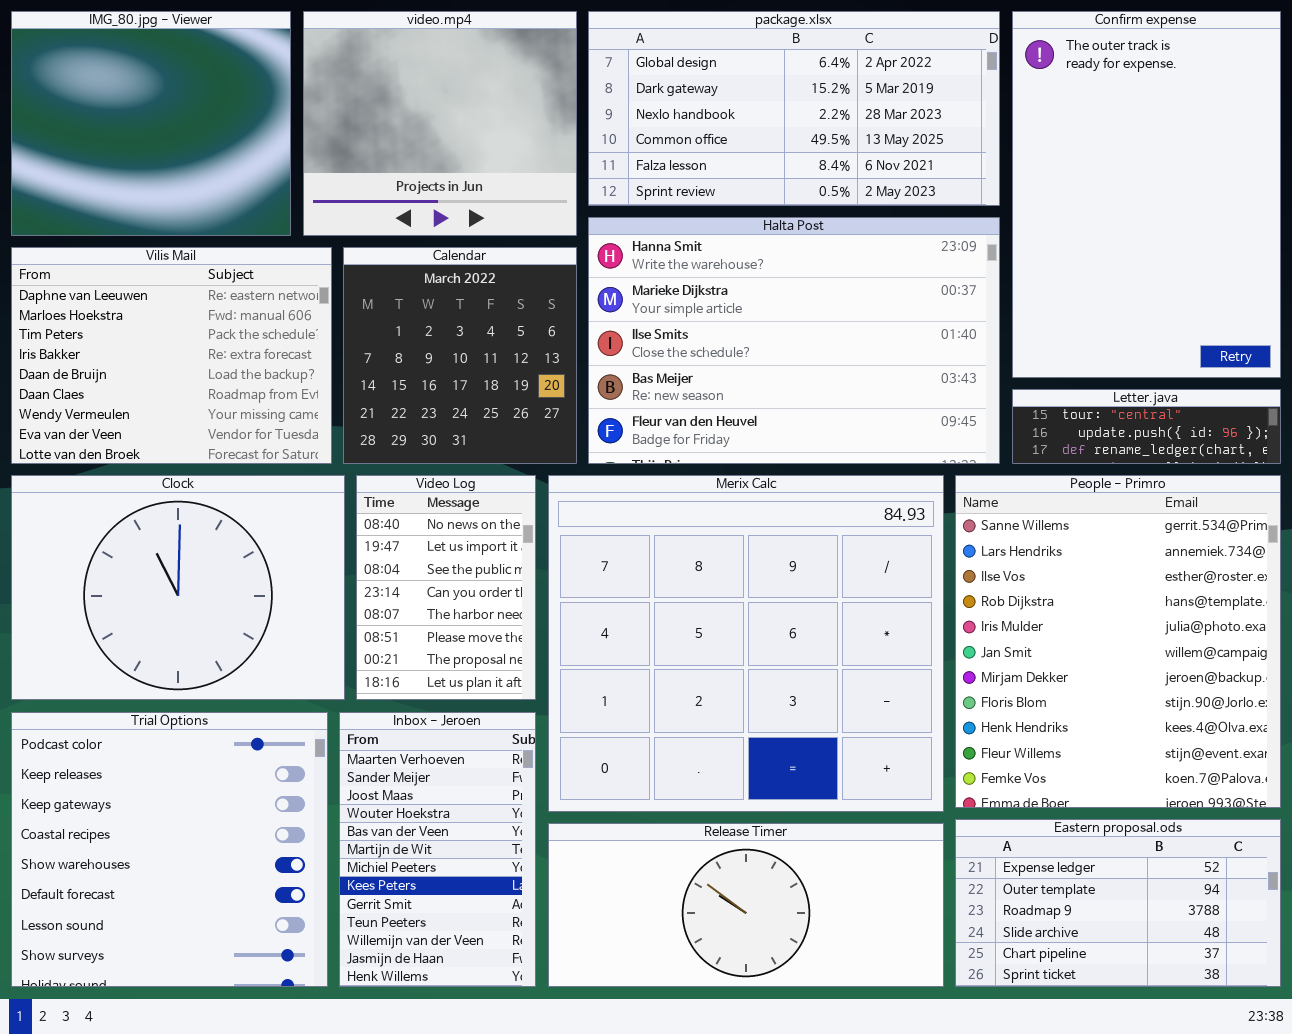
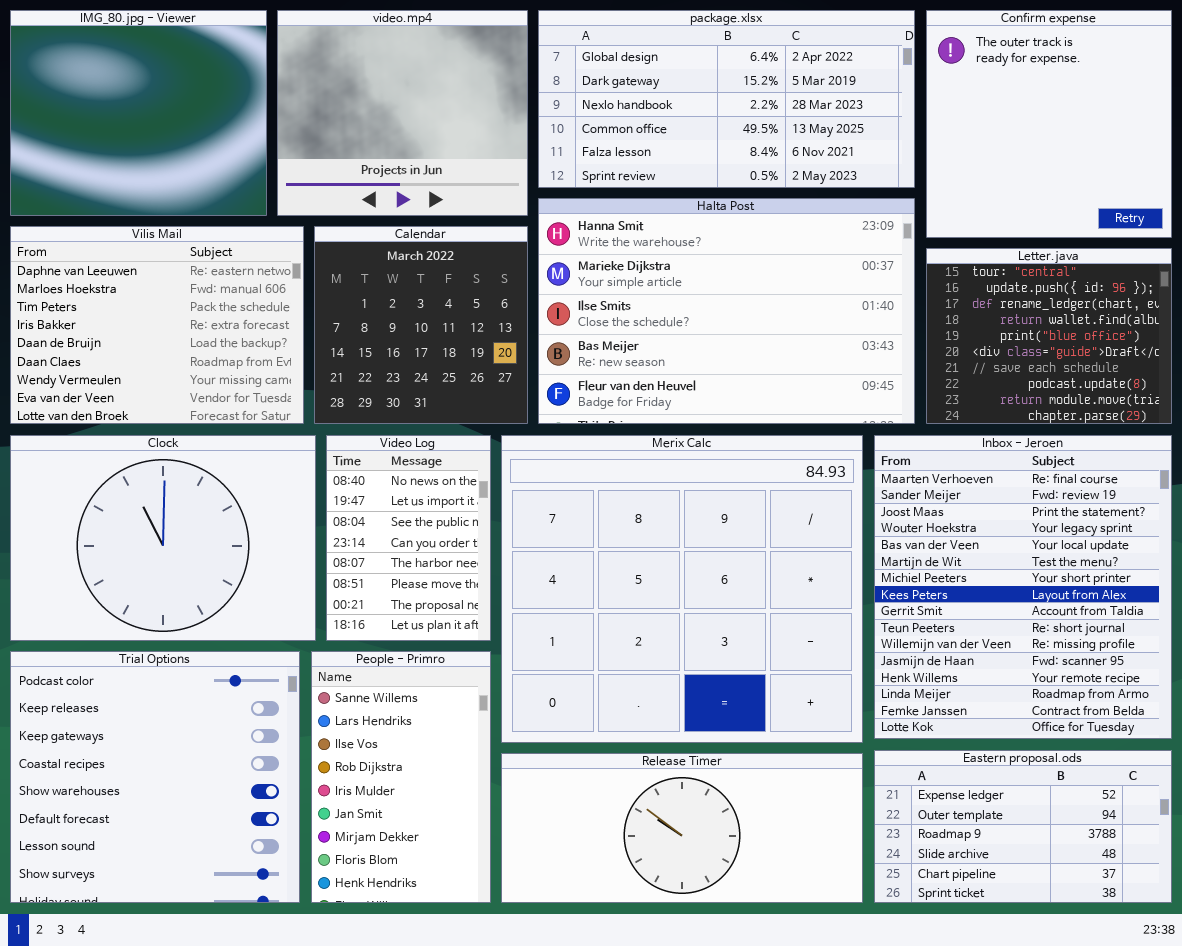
Confirm expense: [1012,11,1281,378] -> [926,10,1172,238], resized
Letter.java: [1012,389,1281,464] -> [926,248,1172,424], resized
People - Primro: [955,475,1281,808] -> [311,651,491,903], moved, resized
Inbox - Jeroen: [339,712,536,987] -> [874,435,1172,739], moved, resized

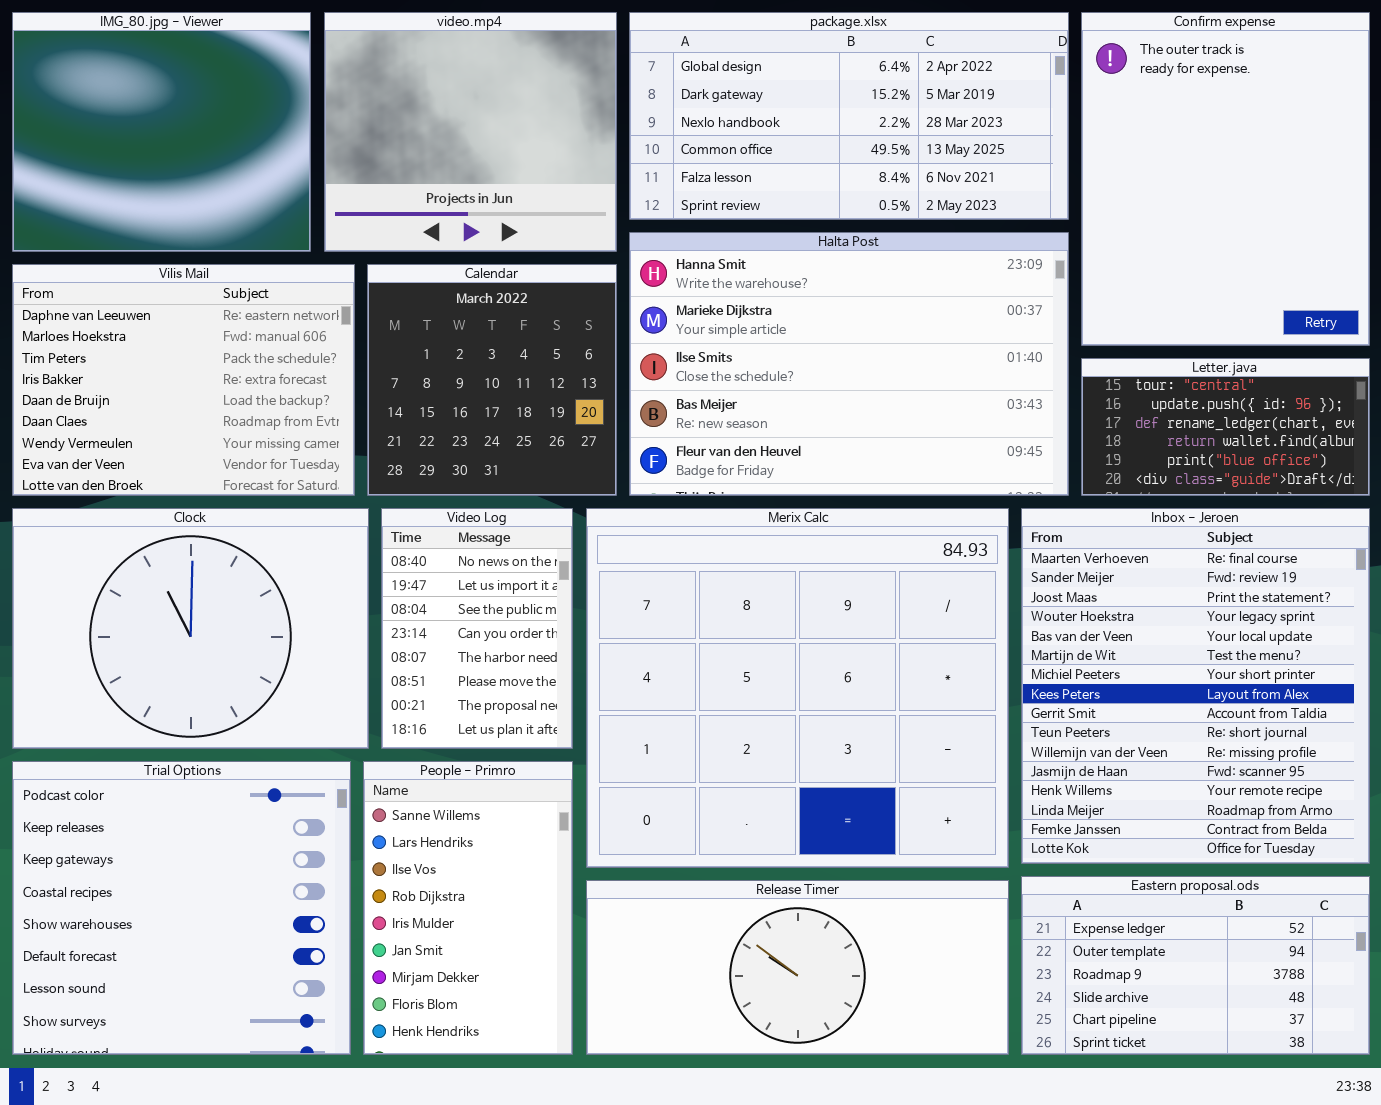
Confirm expense: [926,10,1172,238] -> [1081,12,1370,346], resized
Letter.java: [926,248,1172,424] -> [1081,358,1370,496], resized

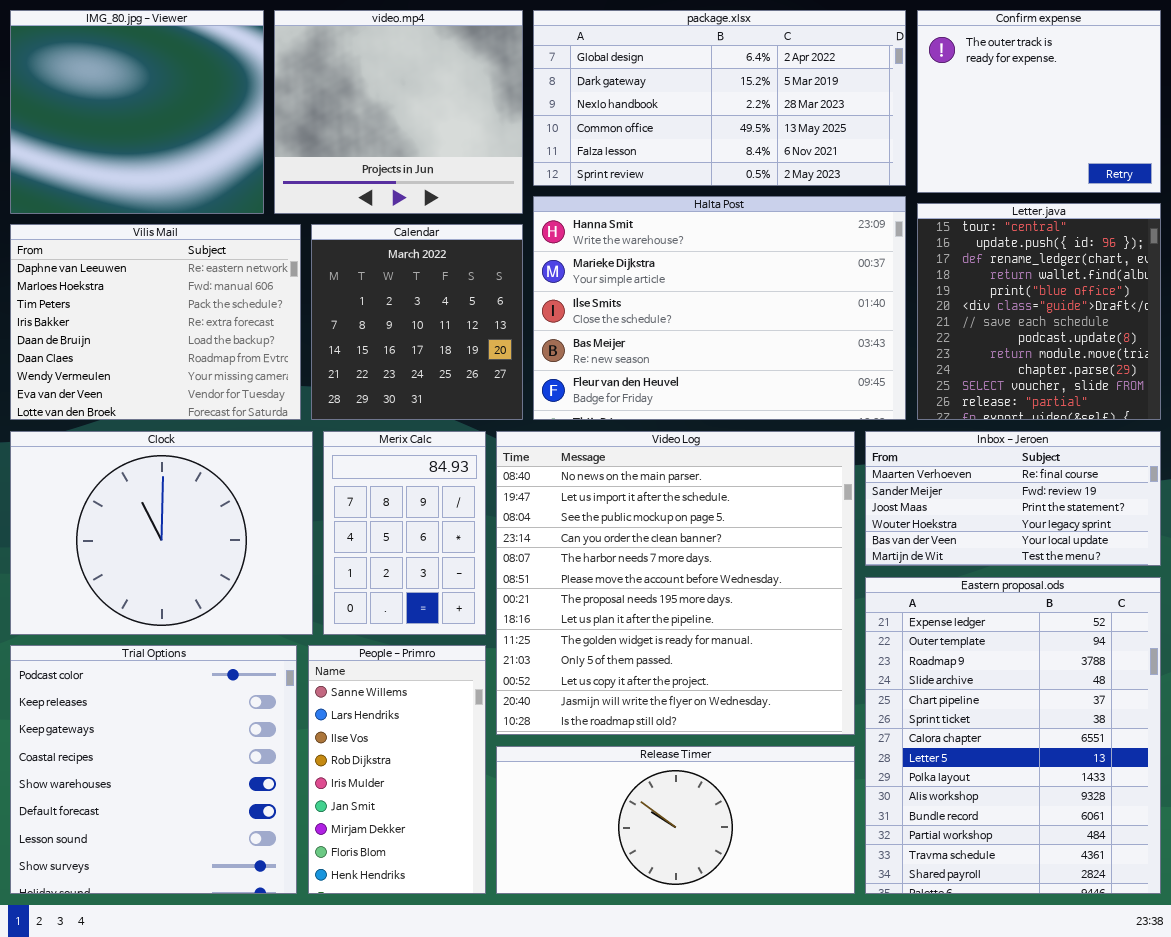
Confirm expense: [1081,12,1370,346] -> [917,10,1161,193], resized
Letter.java: [1081,358,1370,496] -> [917,203,1161,420], resized
Video Log: [381,508,573,749] -> [496,431,855,735], moved, resized
Merix Calc: [586,508,1009,868] -> [323,431,486,635], moved, resized
Inbox - Jeroen: [1021,508,1370,864] -> [865,431,1161,566], resized
Eastern proposal.ods: [1021,876,1370,1055] -> [865,577,1161,894], resized

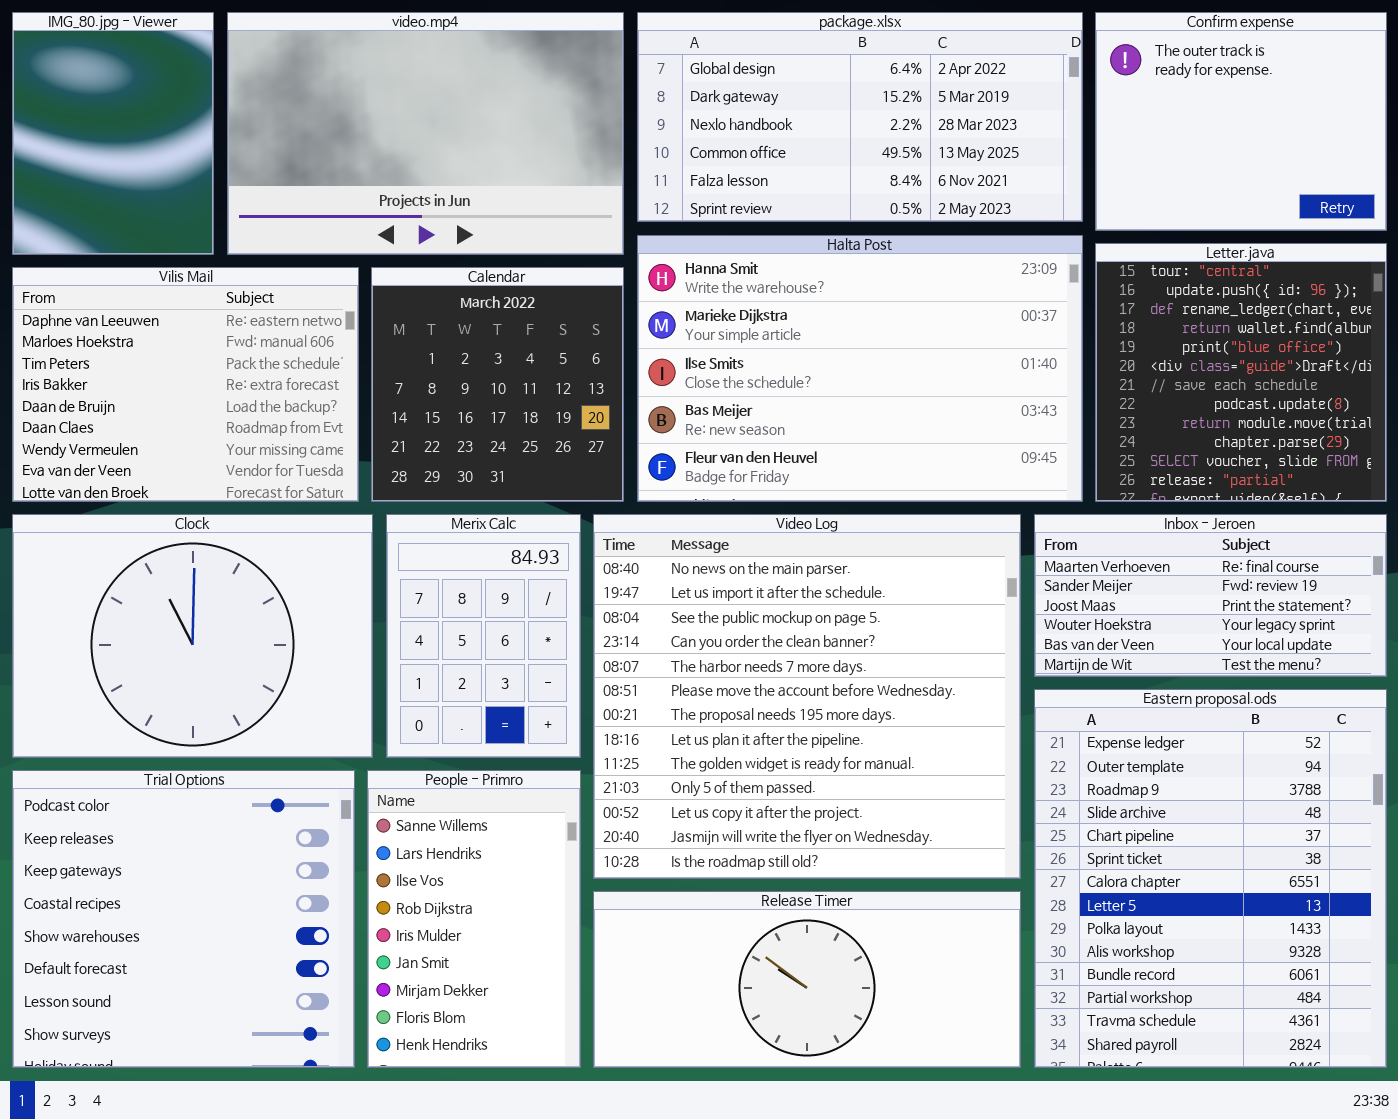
IMG_80.jpg - Viewer: [10,10,264,214] -> [12,12,214,255], resized
video.mp4: [274,10,523,214] -> [227,12,624,255], resized

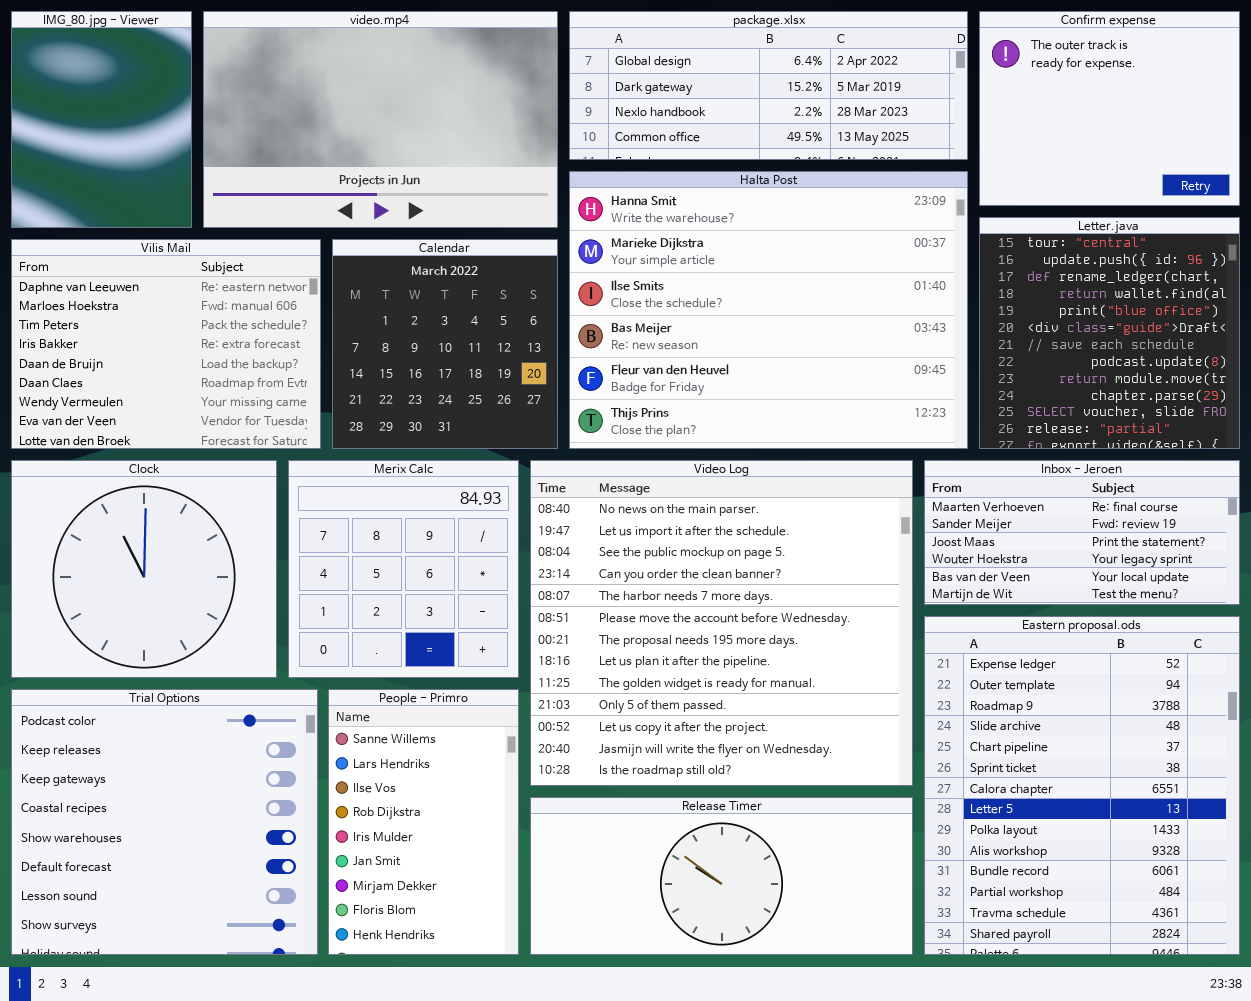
package.xlsx: [637,12,1083,222] -> [569,11,968,160], resized
Halta Post: [637,235,1083,502] -> [569,171,968,449], resized
Clock: [12,514,373,758] -> [11,460,277,678], resized
Merix Calc: [386,514,581,758] -> [288,460,519,678], resized

